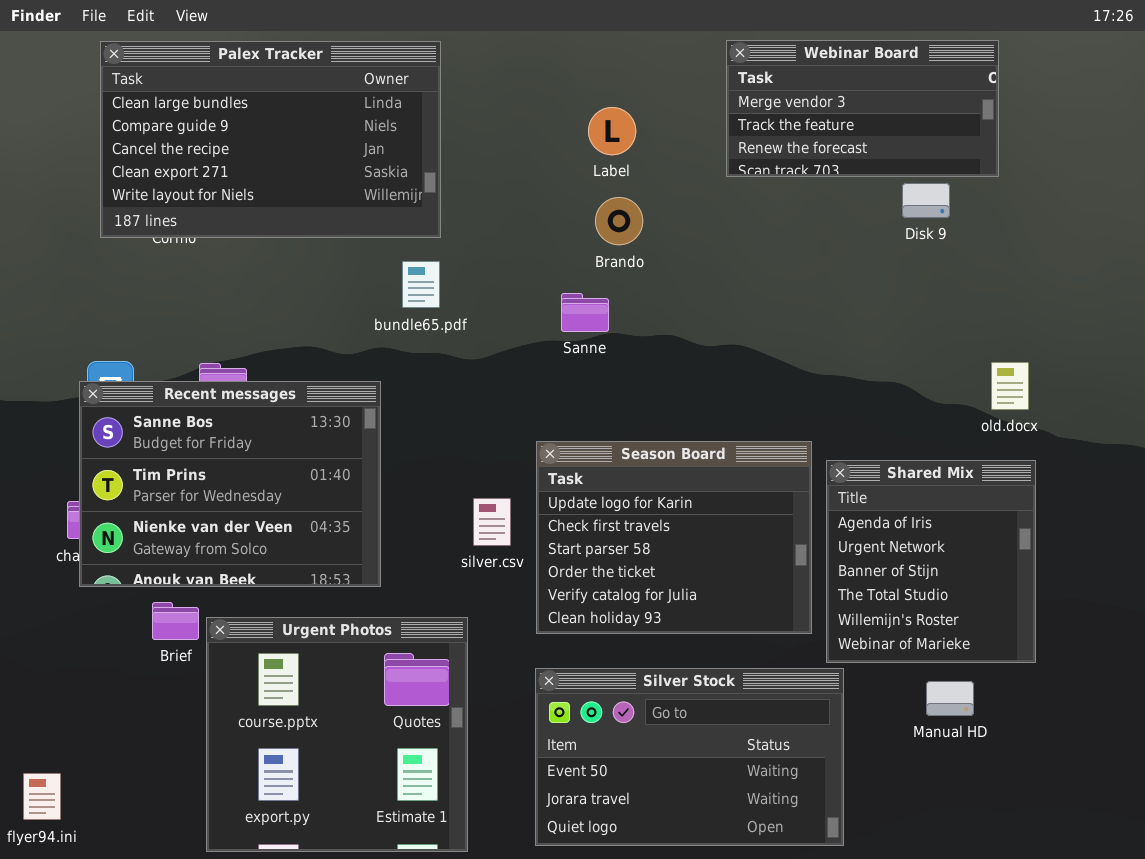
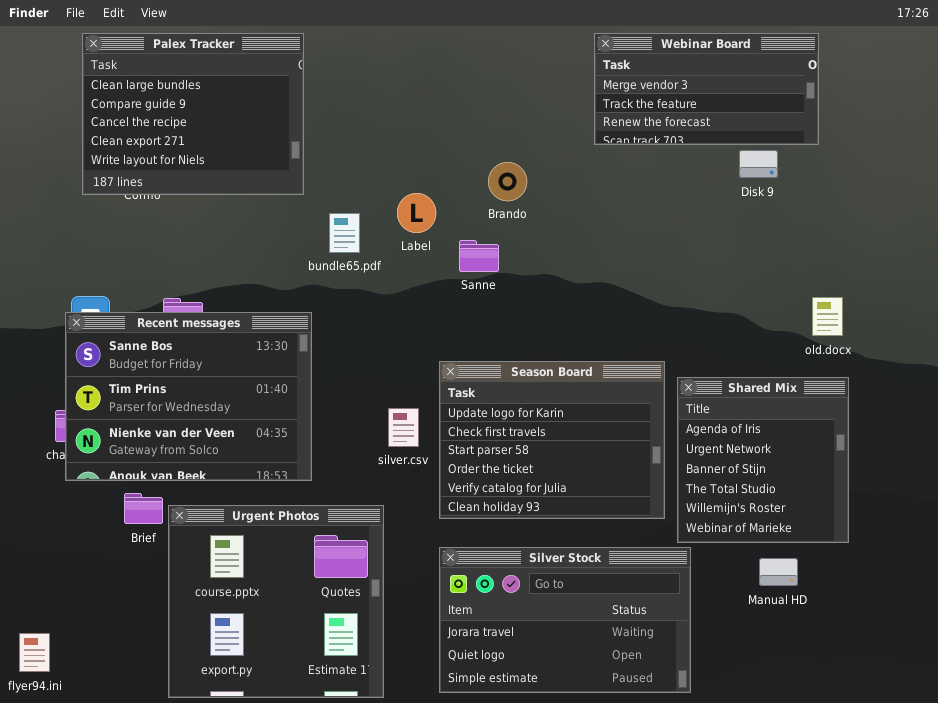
Palex Tracker: [100,41,441,238] -> [82,33,304,195], resized
Label: [588,107,636,155] -> [397,193,436,233], moved
Silver Stock: [535,668,844,846] -> [439,547,691,693], scrolled down 1 row

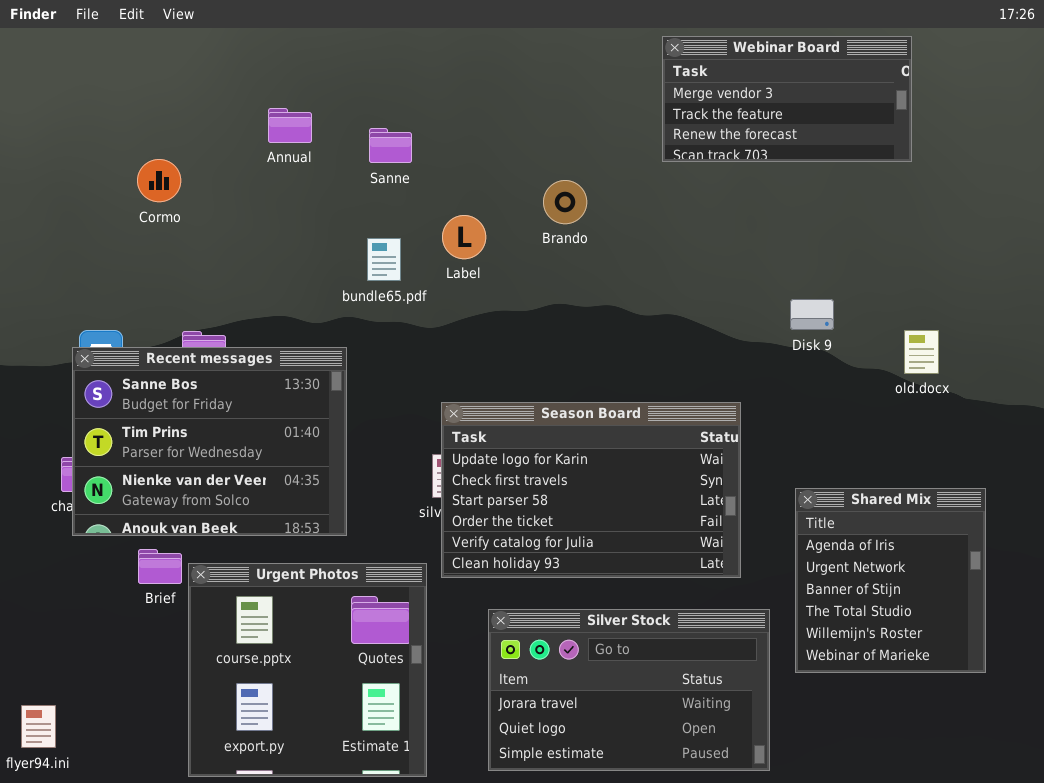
Palex Tracker: [82,33,304,195] -> none, closed
Disk 9: [739,150,778,178] -> [790,299,834,330], moved
Sanne: [459,240,499,272] -> [369,128,412,163], moved
Season Board: [439,361,665,519] -> [441,402,741,578], resized
Shared Mix: [677,377,849,543] -> [795,488,986,673], moved

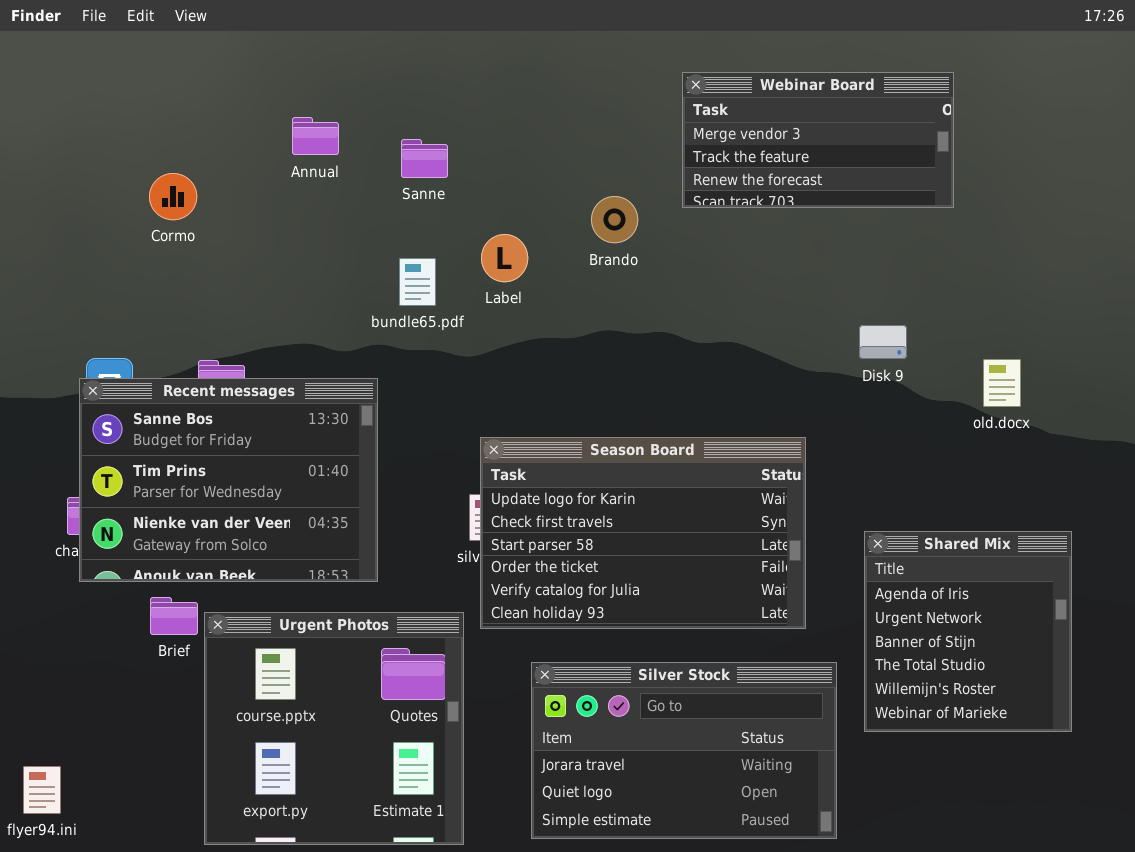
Webinar Board: [662,36,912,162] -> [682,72,954,208], moved

